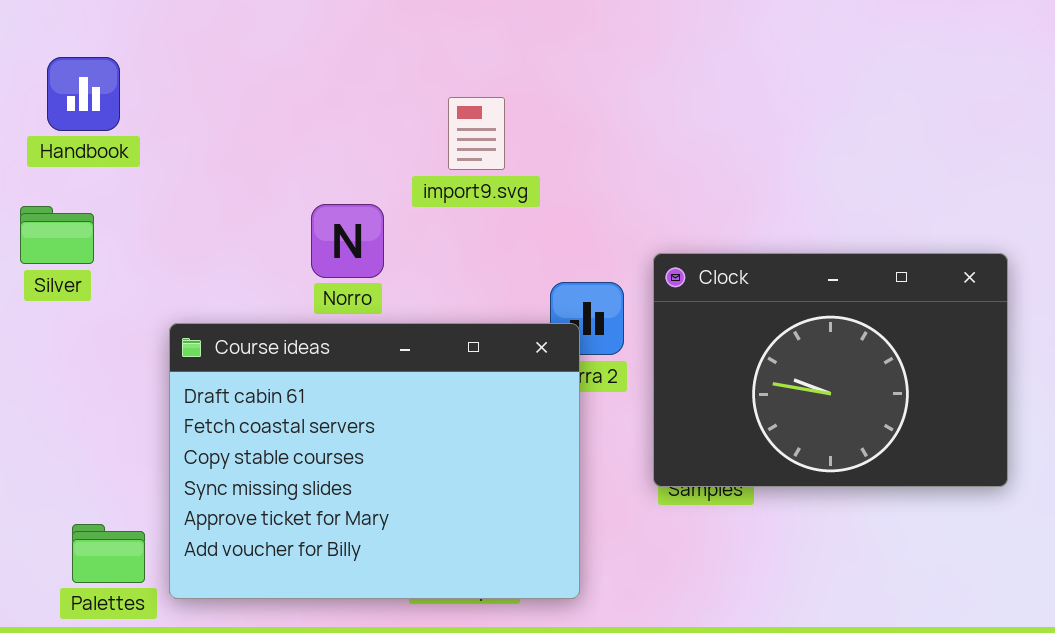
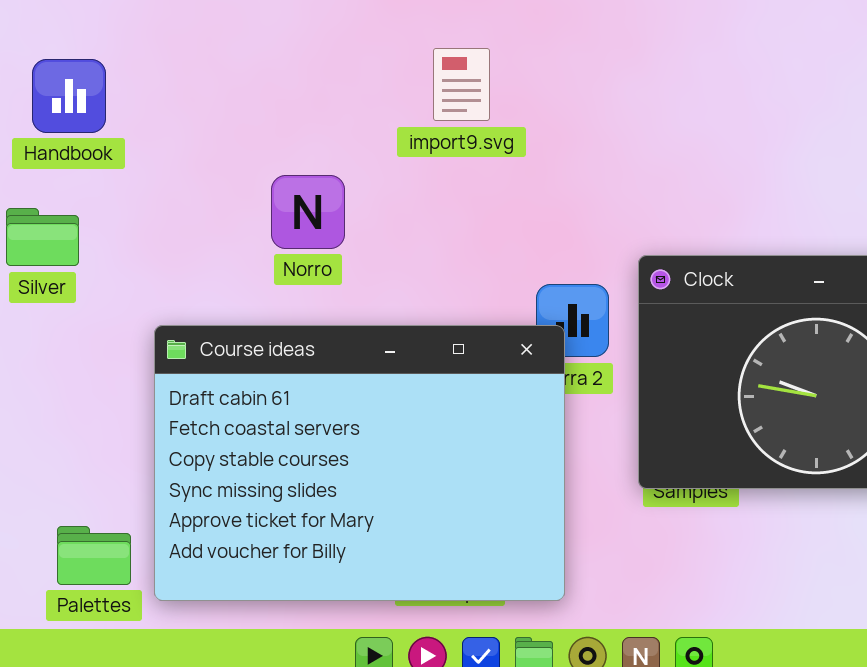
import9.svg: [448,97,505,170] -> [433,48,490,121], moved
Norro: [311,204,384,278] -> [271,175,345,249], moved

